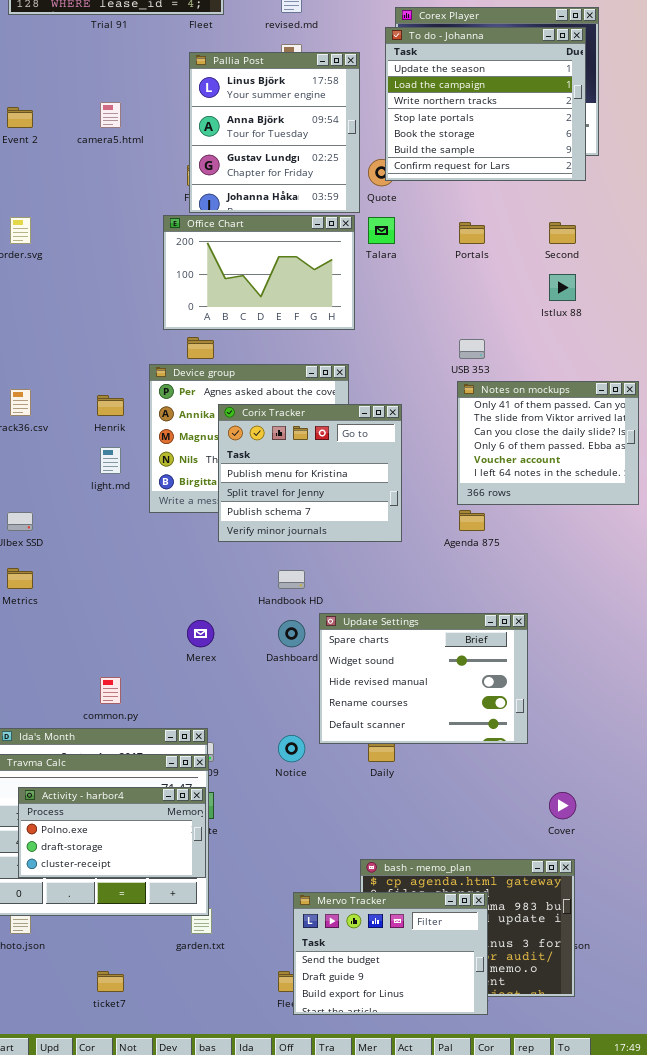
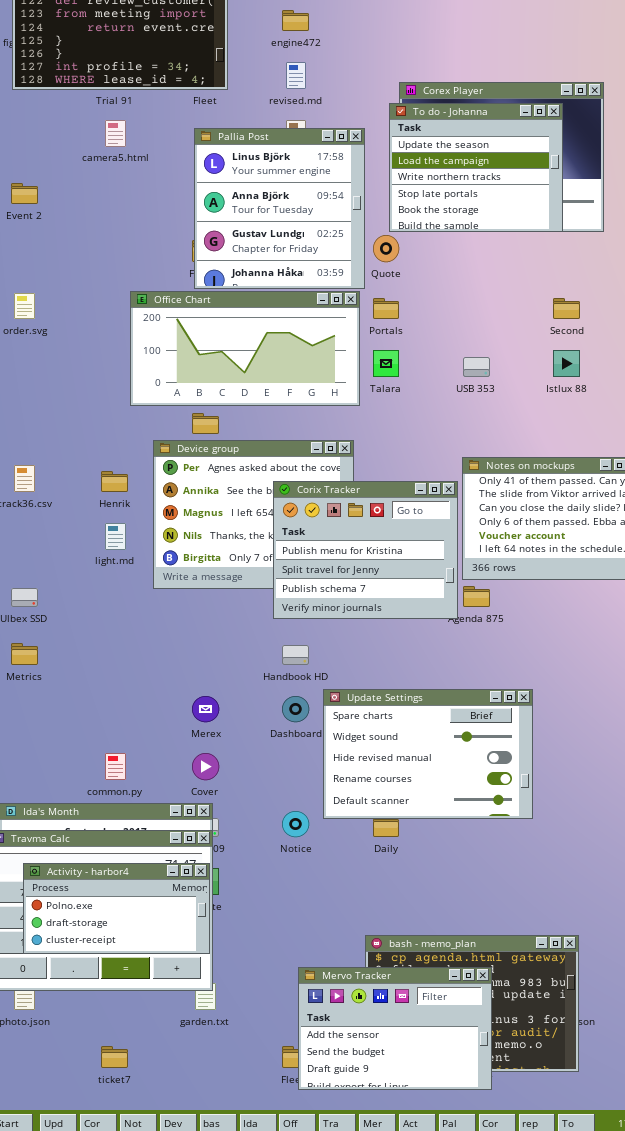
To do - Johanna: [385,27,586,181] -> [389,103,563,232], resized
camera5.html: [100,102,121,128] -> [105,120,126,147], moved
Office Chart: [163,215,355,330] -> [130,291,360,406], resized
Talara: [368,217,395,244] -> [373,350,399,377], moved
Portals: [459,222,485,244] -> [373,298,399,319], moved
USB 353: [459,339,485,359] -> [463,357,490,377], moved
Corix Tracker: [218,404,402,542] -> [273,481,458,619], moved
Cover: [549,792,576,819] -> [192,753,219,780], moved
Mervo Tracker: [293,892,488,1015] -> [298,967,492,1090], scrolled up 1 row

